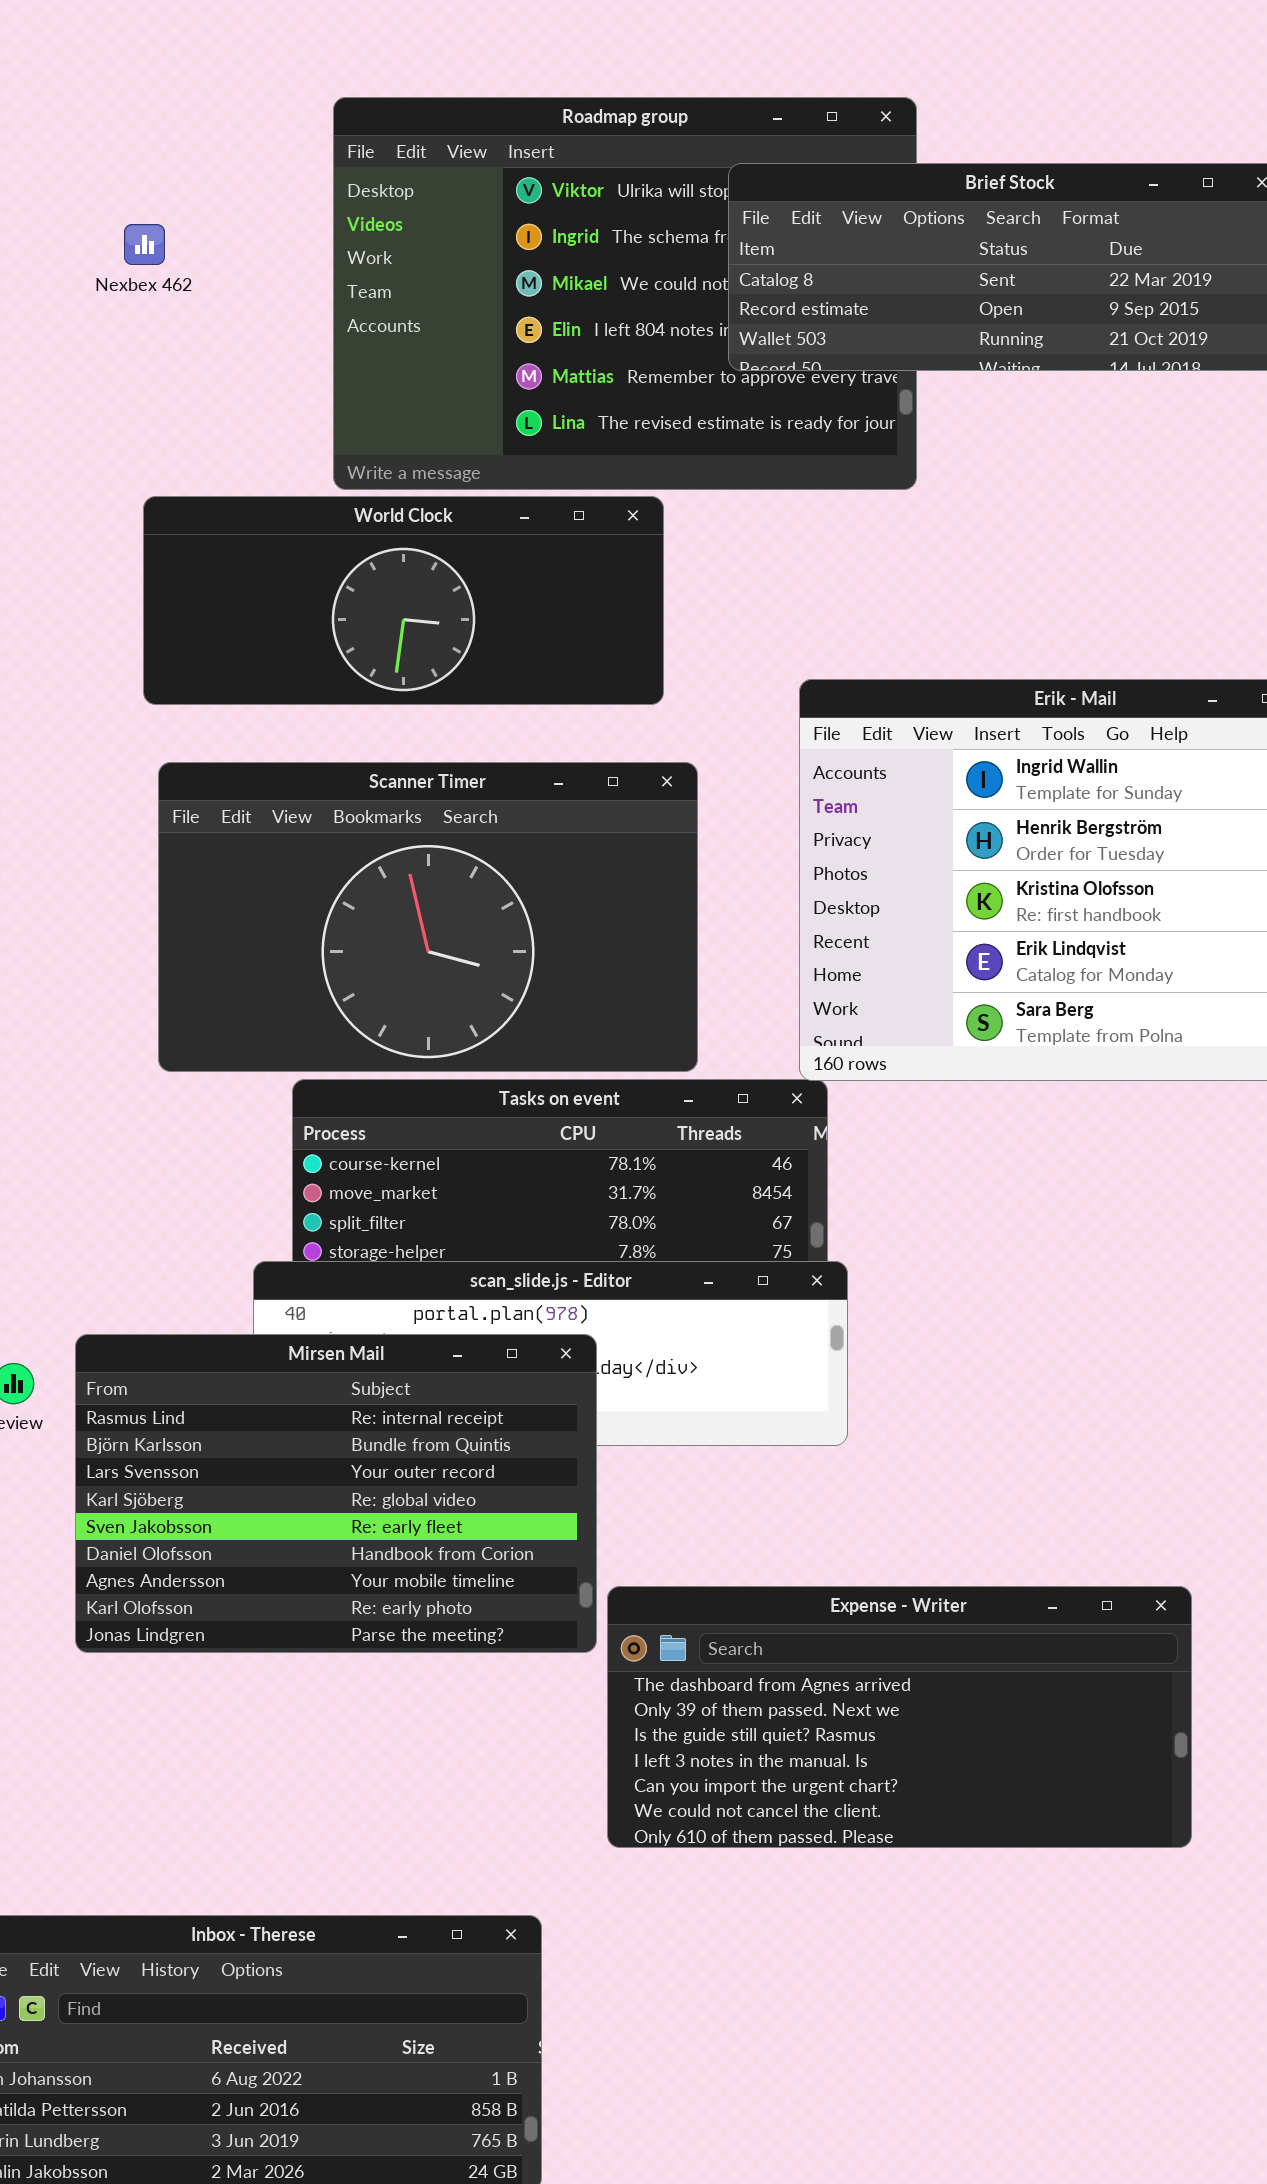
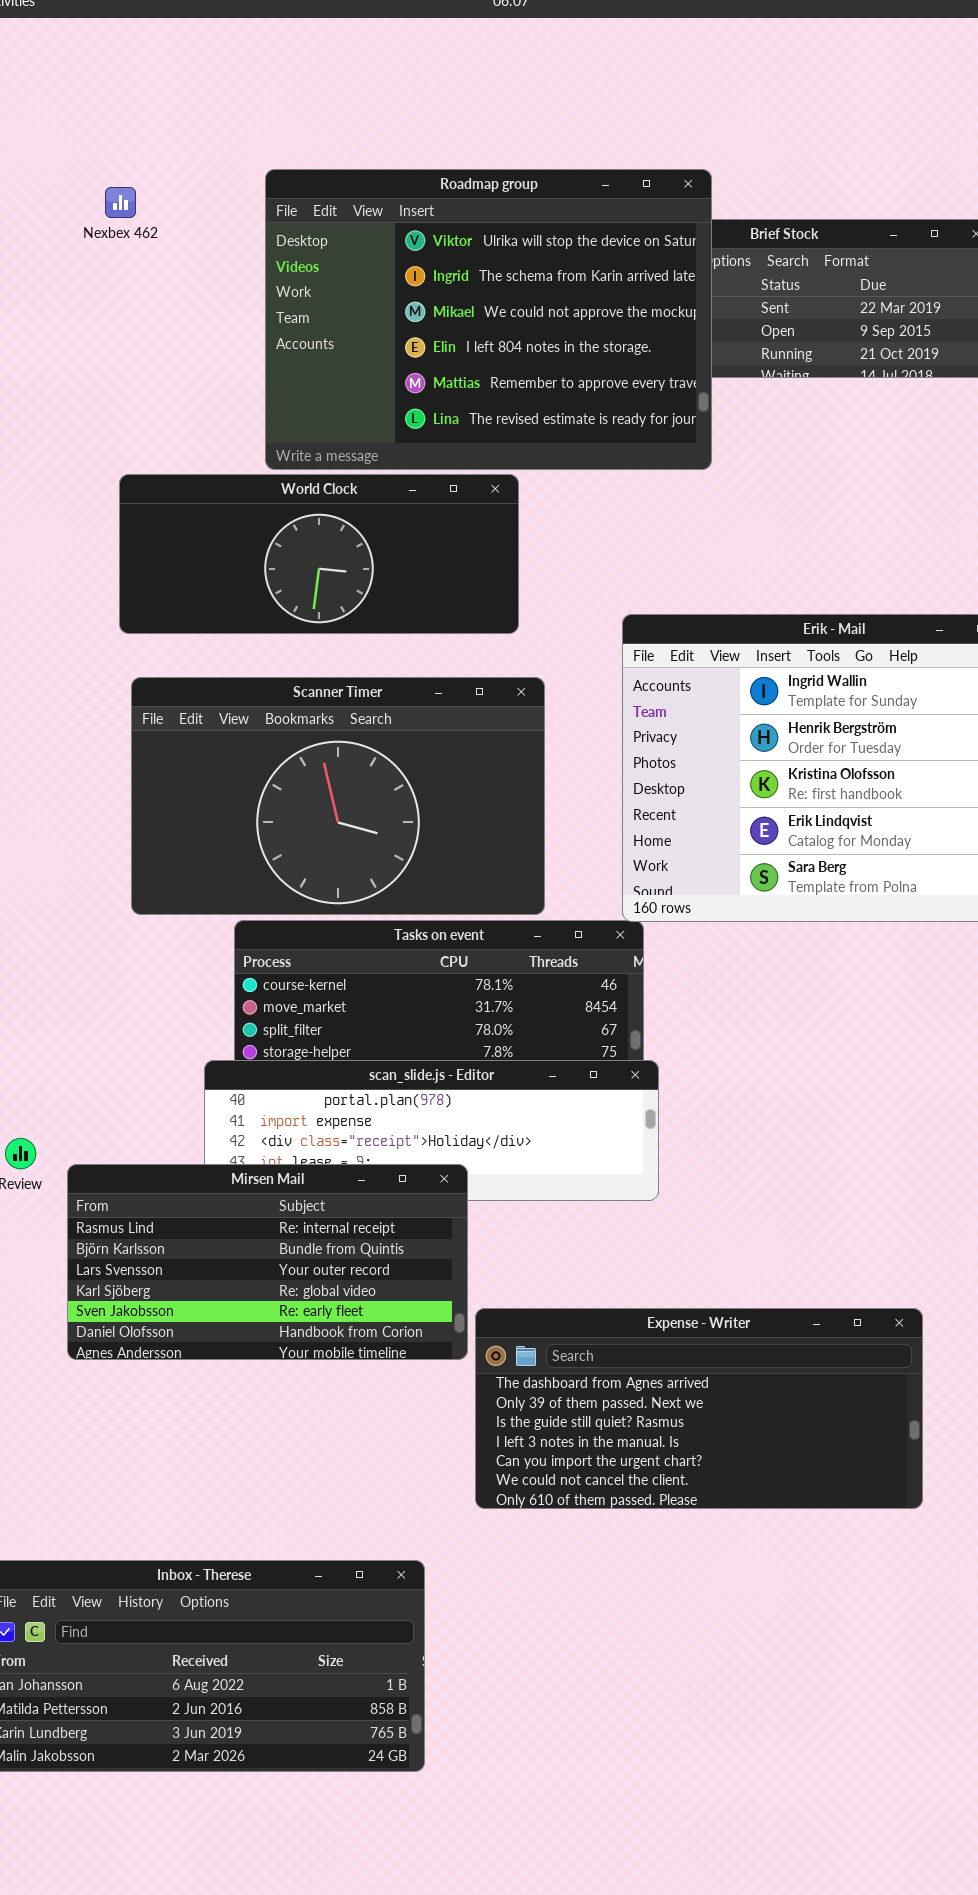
Roadmap group: [333,97,917,490] -> [265,169,712,470], raised
Nexbex 462: [124,224,165,265] -> [105,187,136,218], moved
Mirsen Mail: [75,1334,597,1653] -> [67,1164,468,1360], resized

